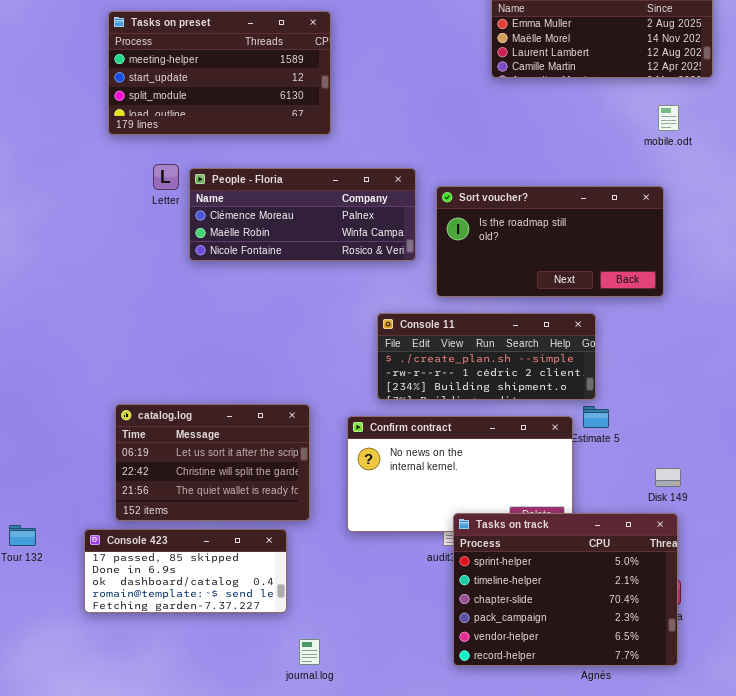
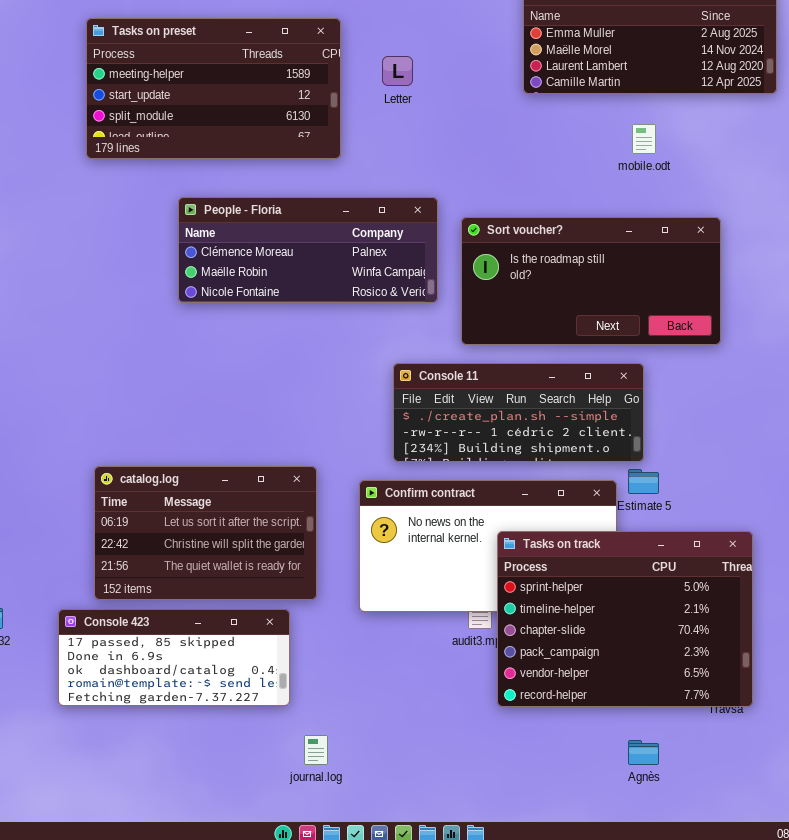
mobile.odt: [658,105,679,131] -> [632,124,656,154], moved
Letter: [153,164,179,190] -> [382,56,413,86], moved
Tasks on track: [453,513,678,666] -> [497,531,753,707], moved

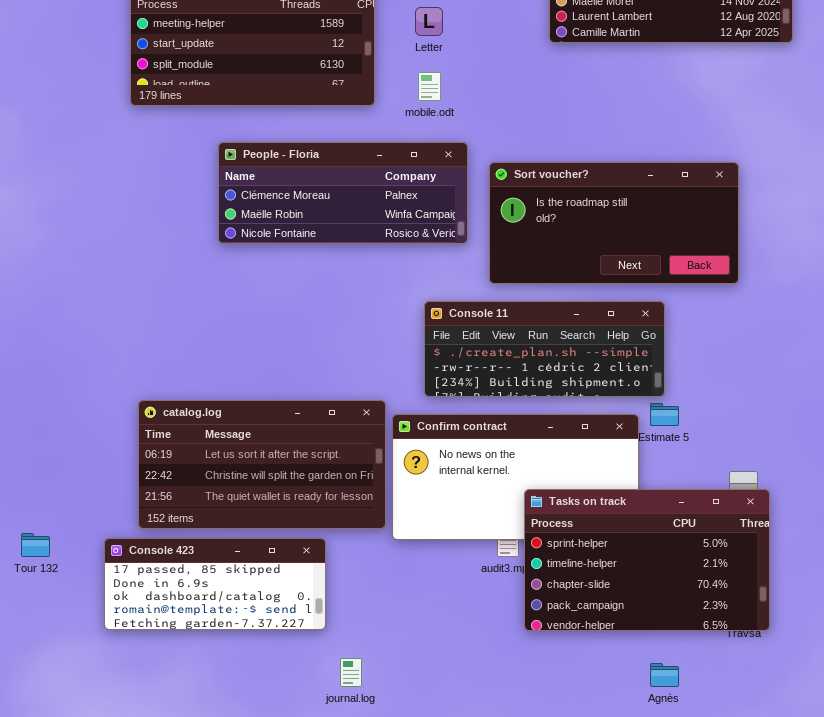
mobile.odt: [632,124,656,154] -> [418,72,441,101], moved
catalog.log: [94,466,317,600] -> [138,400,386,529], resized
Tasks on track: [497,531,753,707] -> [524,489,770,631], resized

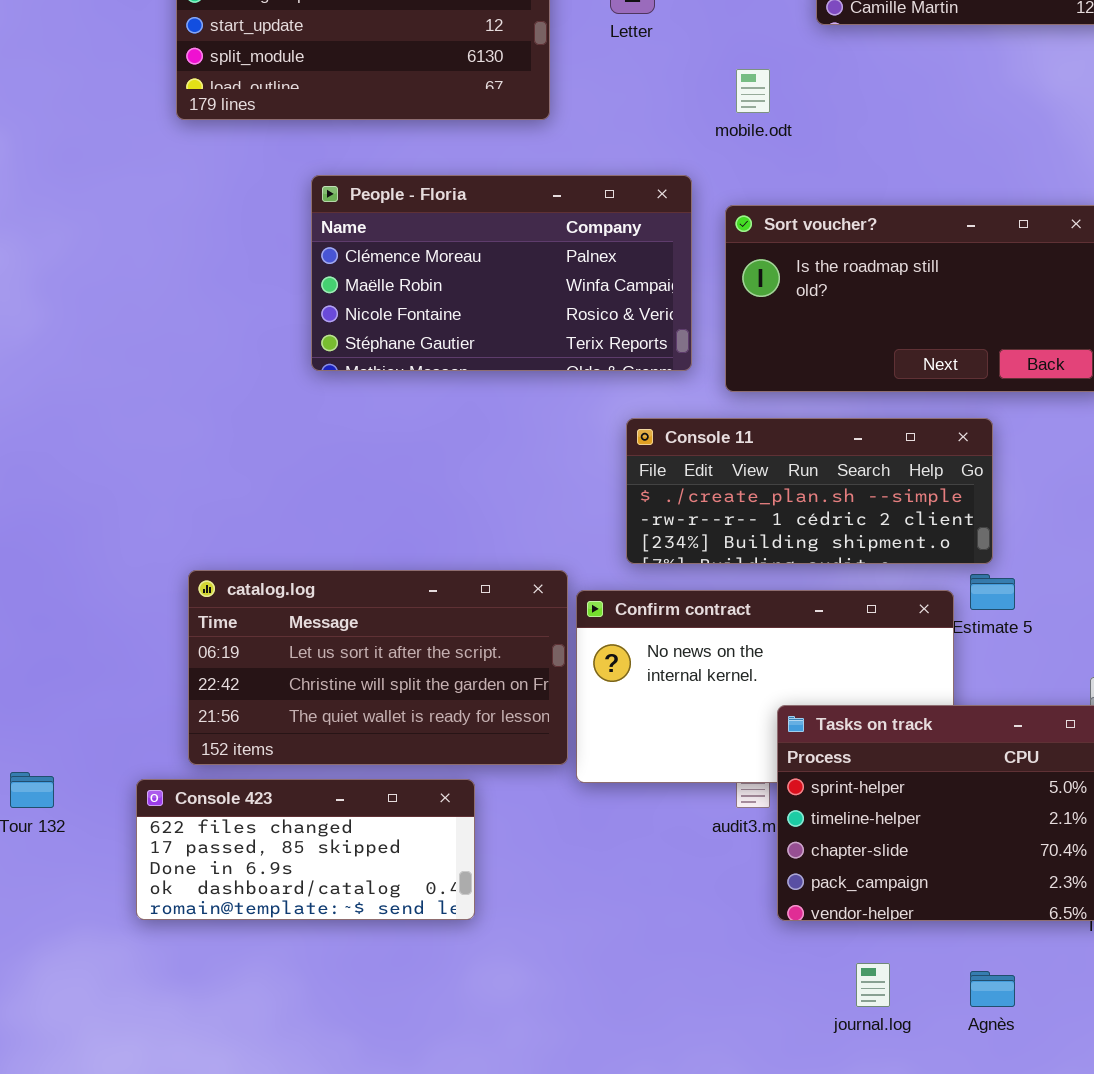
mobile.odt: [418,72,441,101] -> [736,69,770,113], moved
People - Floria: [218,142,468,244] -> [311,175,692,371], resized
Console 423: [104,538,326,630] -> [136,779,475,920], scrolled up 1 row
journal.log: [340,658,362,687] -> [856,963,890,1007], moved

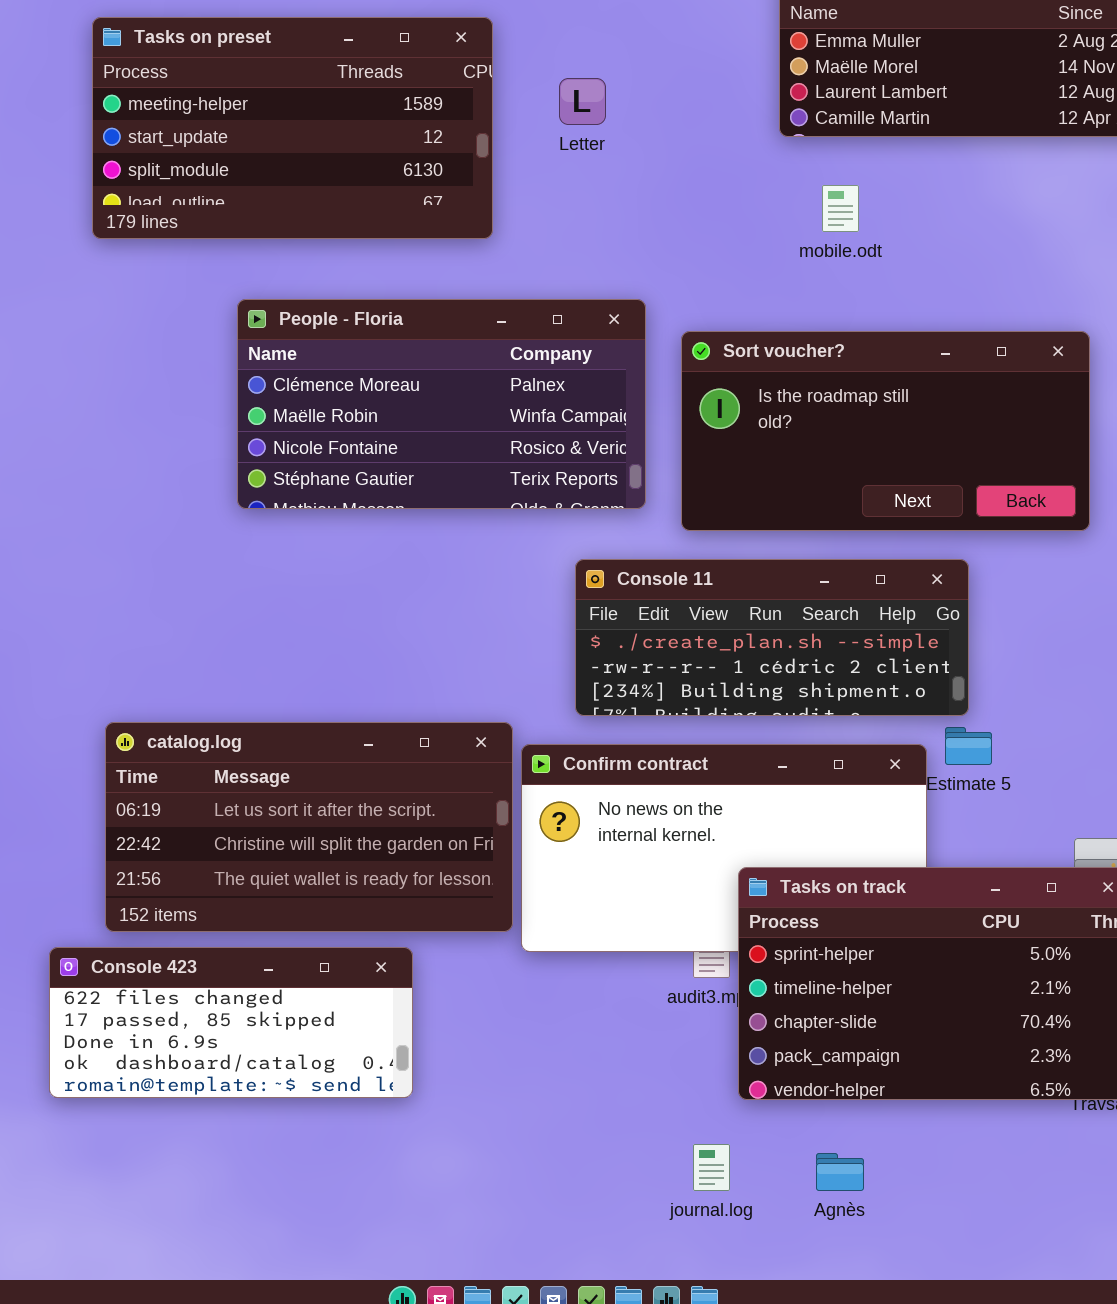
mobile.odt: [736,69,770,113] -> [822,185,859,232], moved
journal.log: [856,963,890,1007] -> [693,1144,730,1191], moved
Agnès: [970,971,1015,1007] -> [816,1153,864,1191], moved

